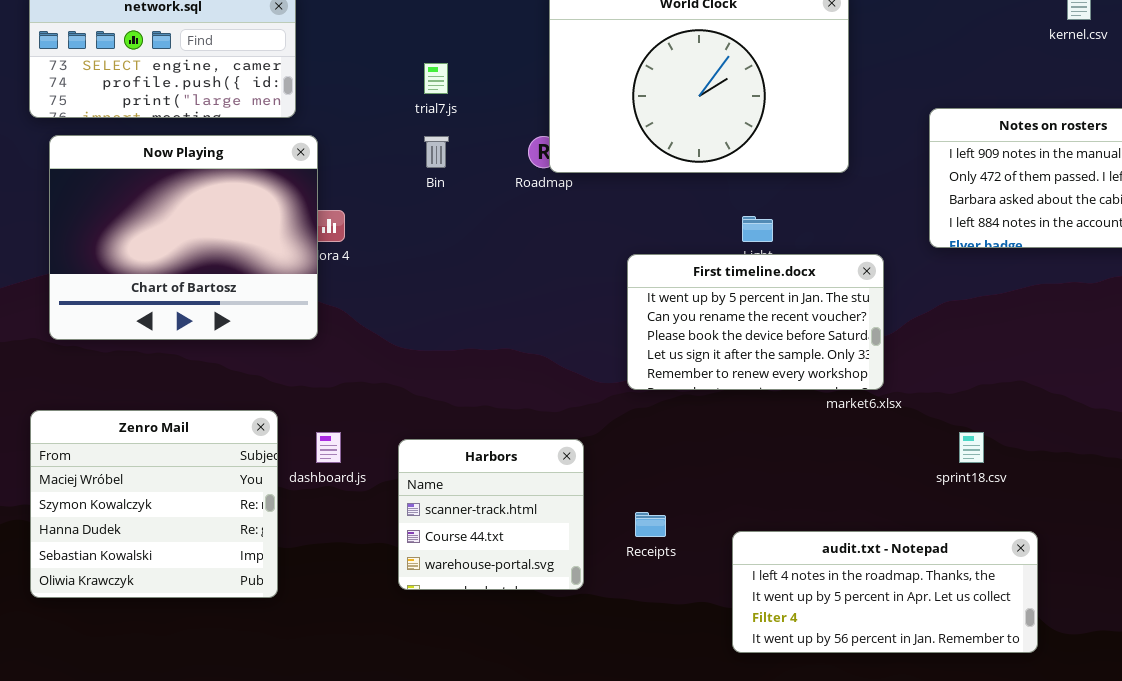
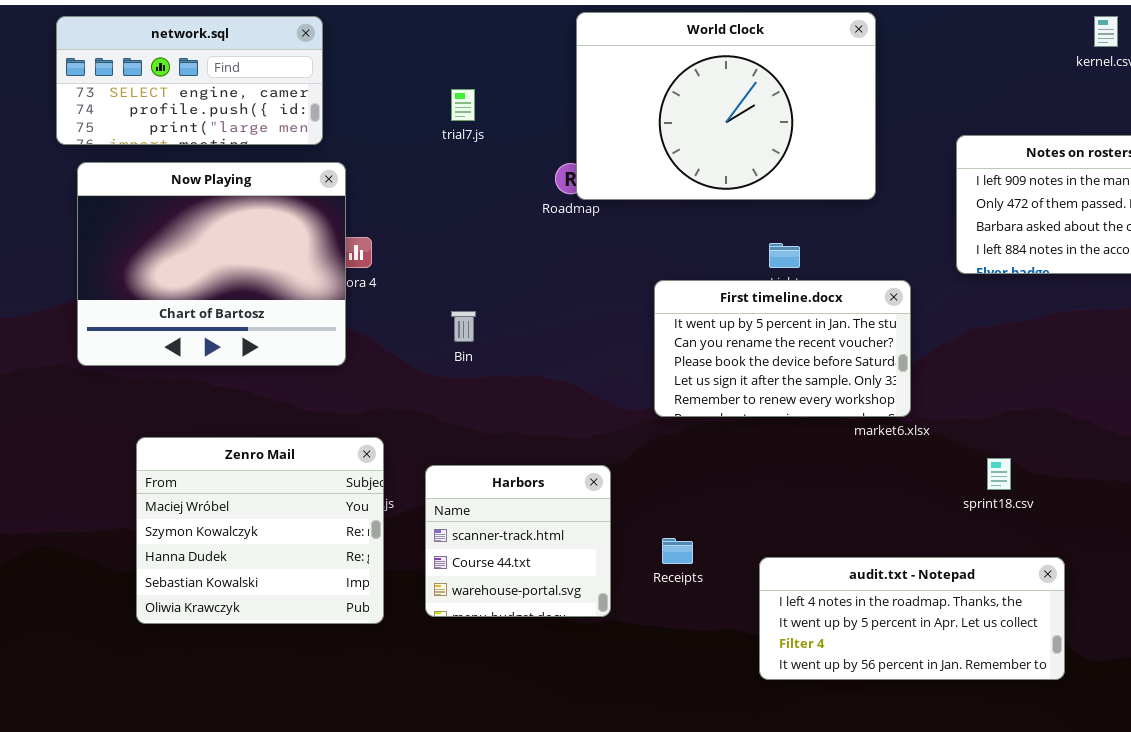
Bin: [424,136,449,168] -> [451,311,476,342], moved
Zenro Mail: [30,410,278,598] -> [136,437,384,624], moved

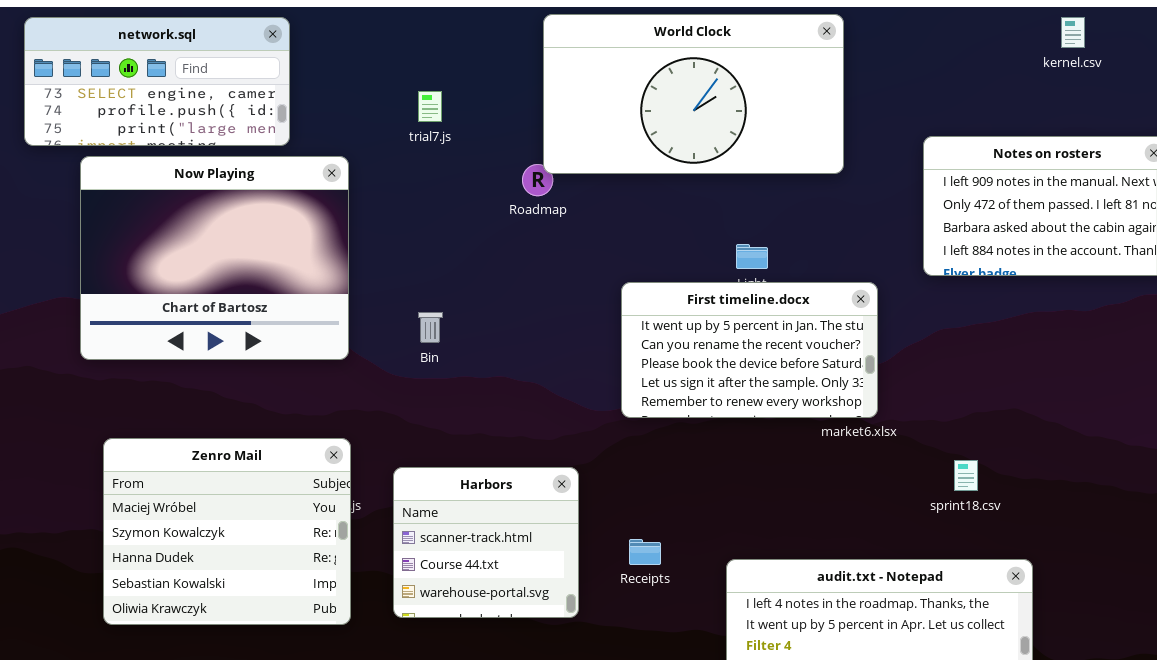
World Clock: [576,12,876,200] -> [543,14,844,174], resized
Now Playing: [77,162,346,366] -> [80,156,349,360], moved

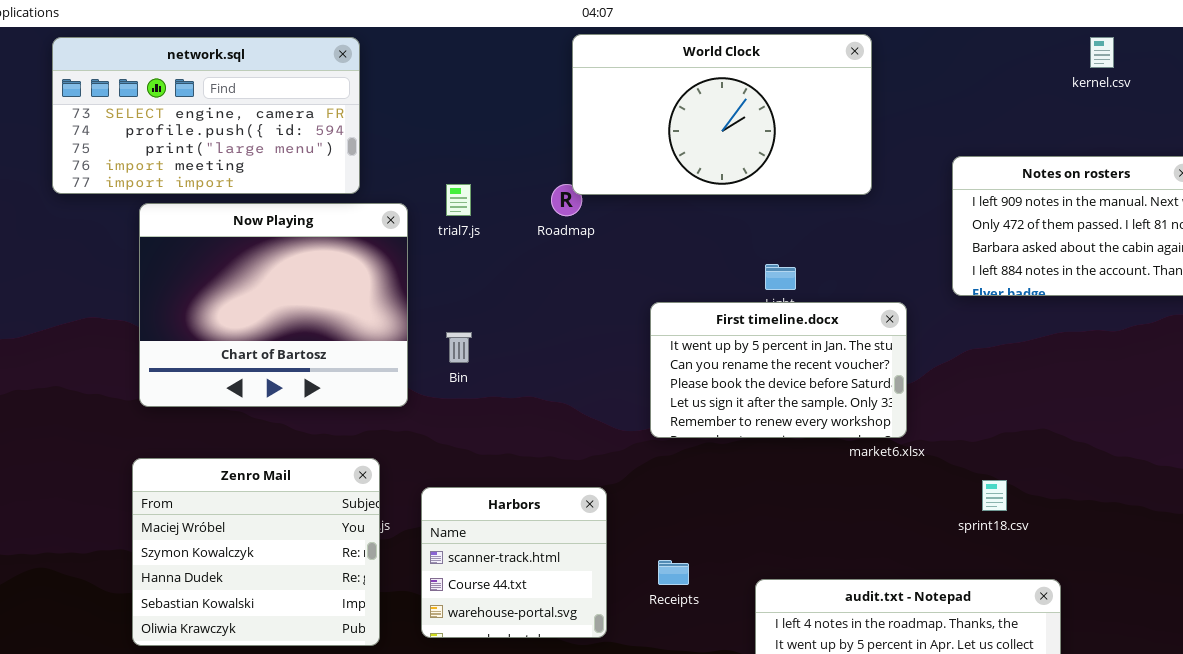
network.sql: [24,17,290,146] -> [52,37,360,194], resized
trial7.js: [418,91,442,122] -> [446,184,471,216], moved
Now Playing: [80,156,349,360] -> [139,203,408,407], moved

